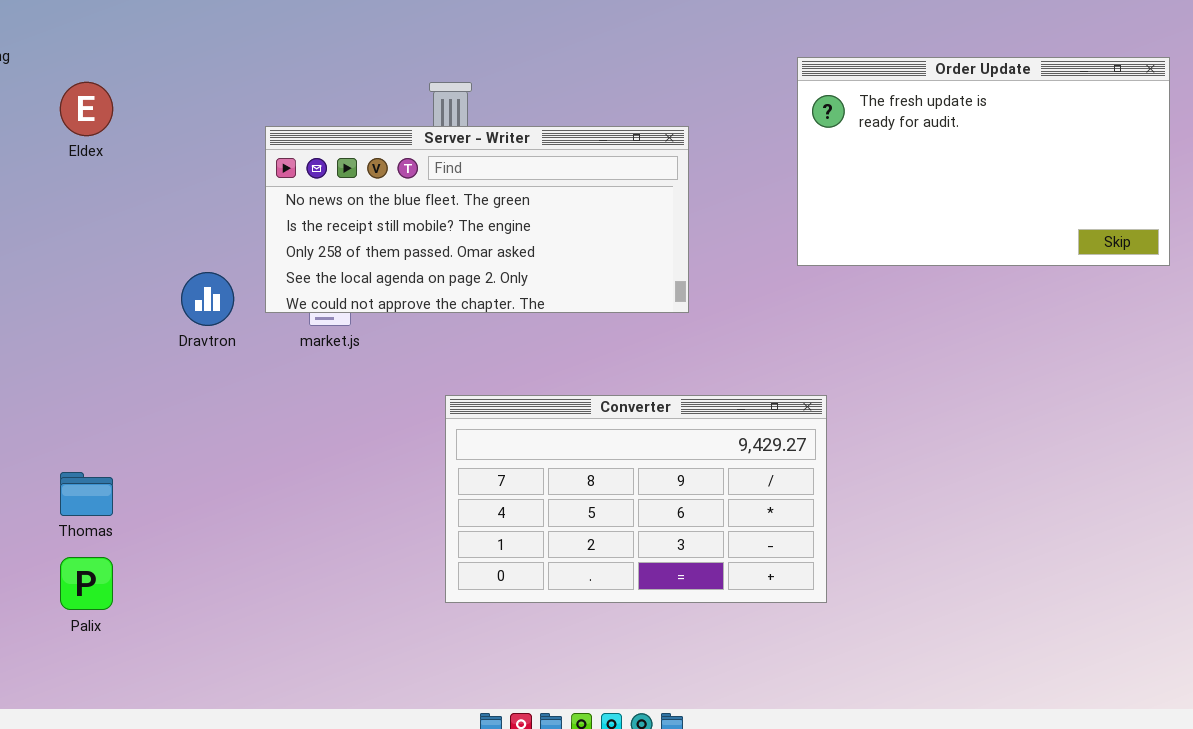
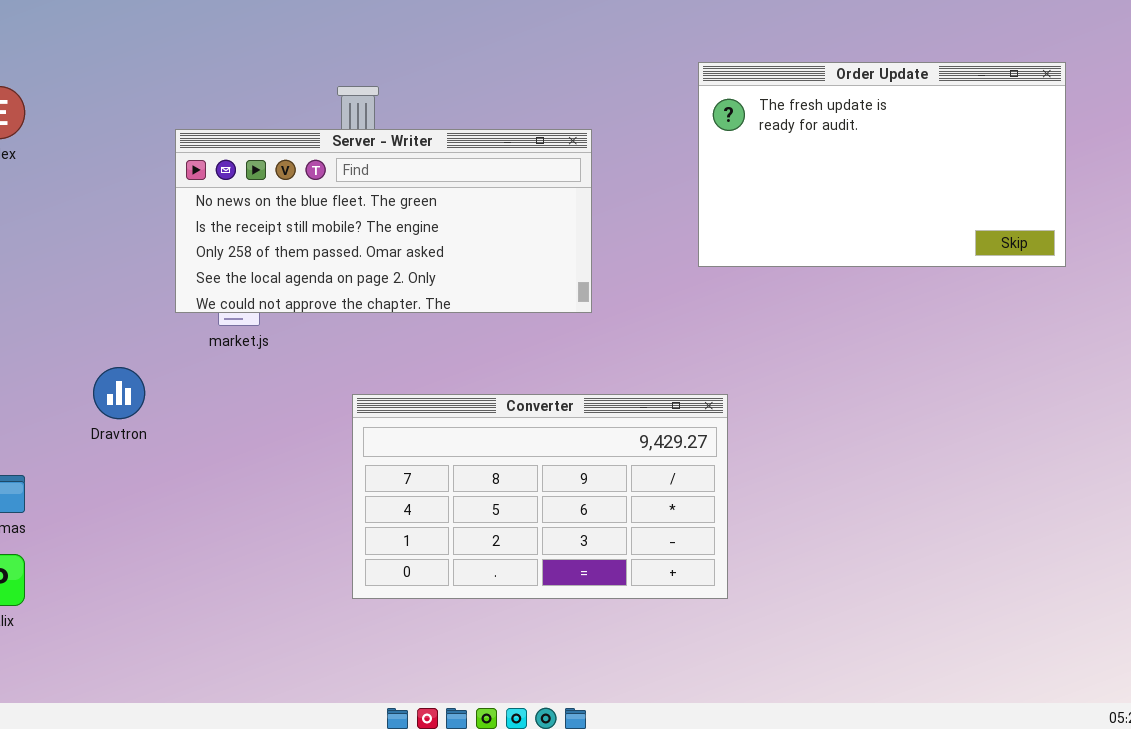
Dravtron: [181,272,234,326] -> [93,367,145,419], moved

